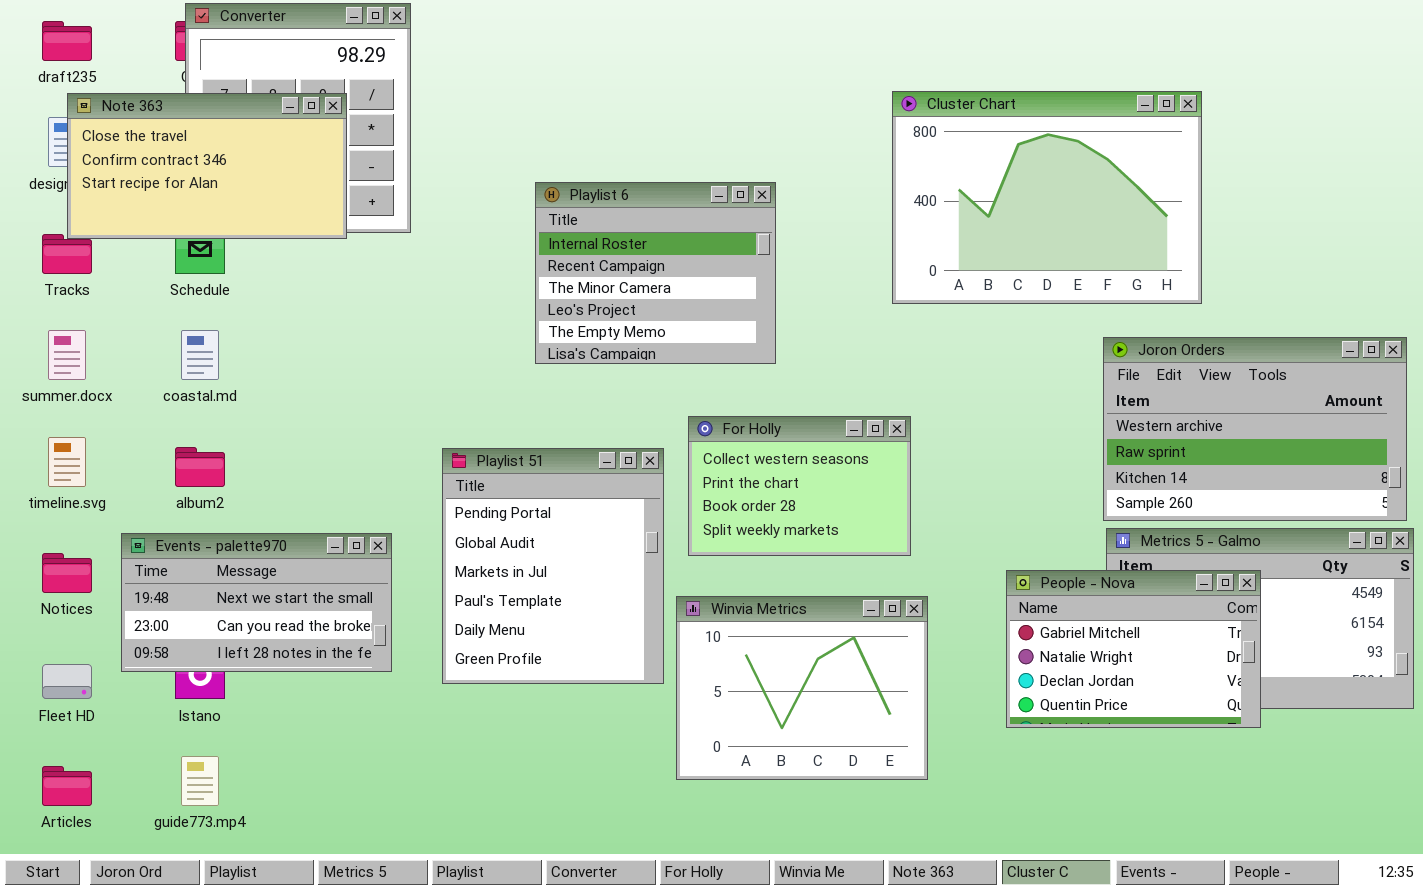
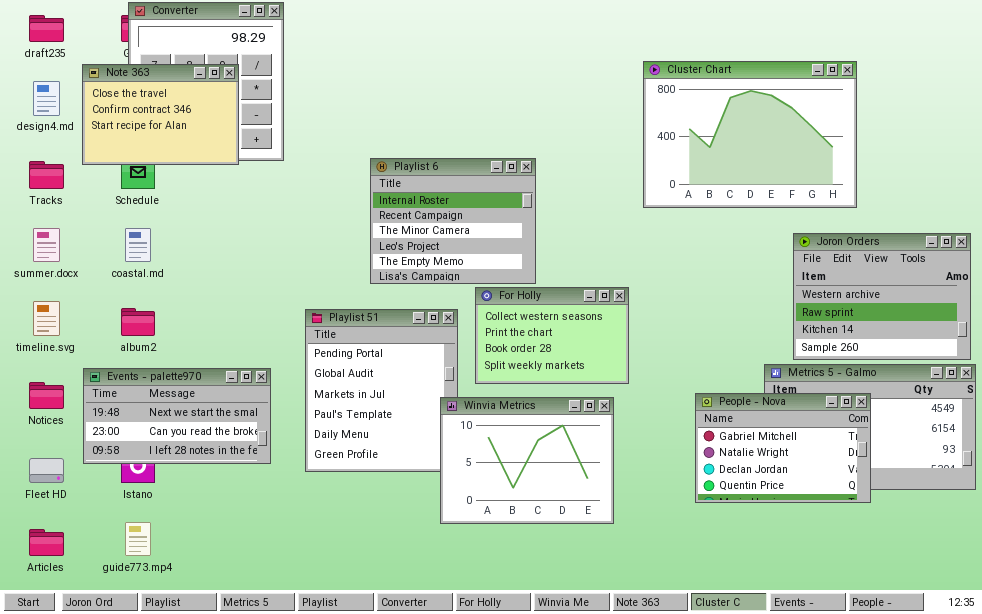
Cluster Chart: [892,91,1202,304] -> [643,61,857,208], moved
Note 363: [67,93,347,239] -> [82,64,239,165], resized
Playlist 6: [535,182,776,364] -> [370,158,536,284], moved
Joron Orders: [1103,337,1407,521] -> [793,233,971,360], resized
Winvia Metrics: [676,596,928,780] -> [440,397,614,524], moved

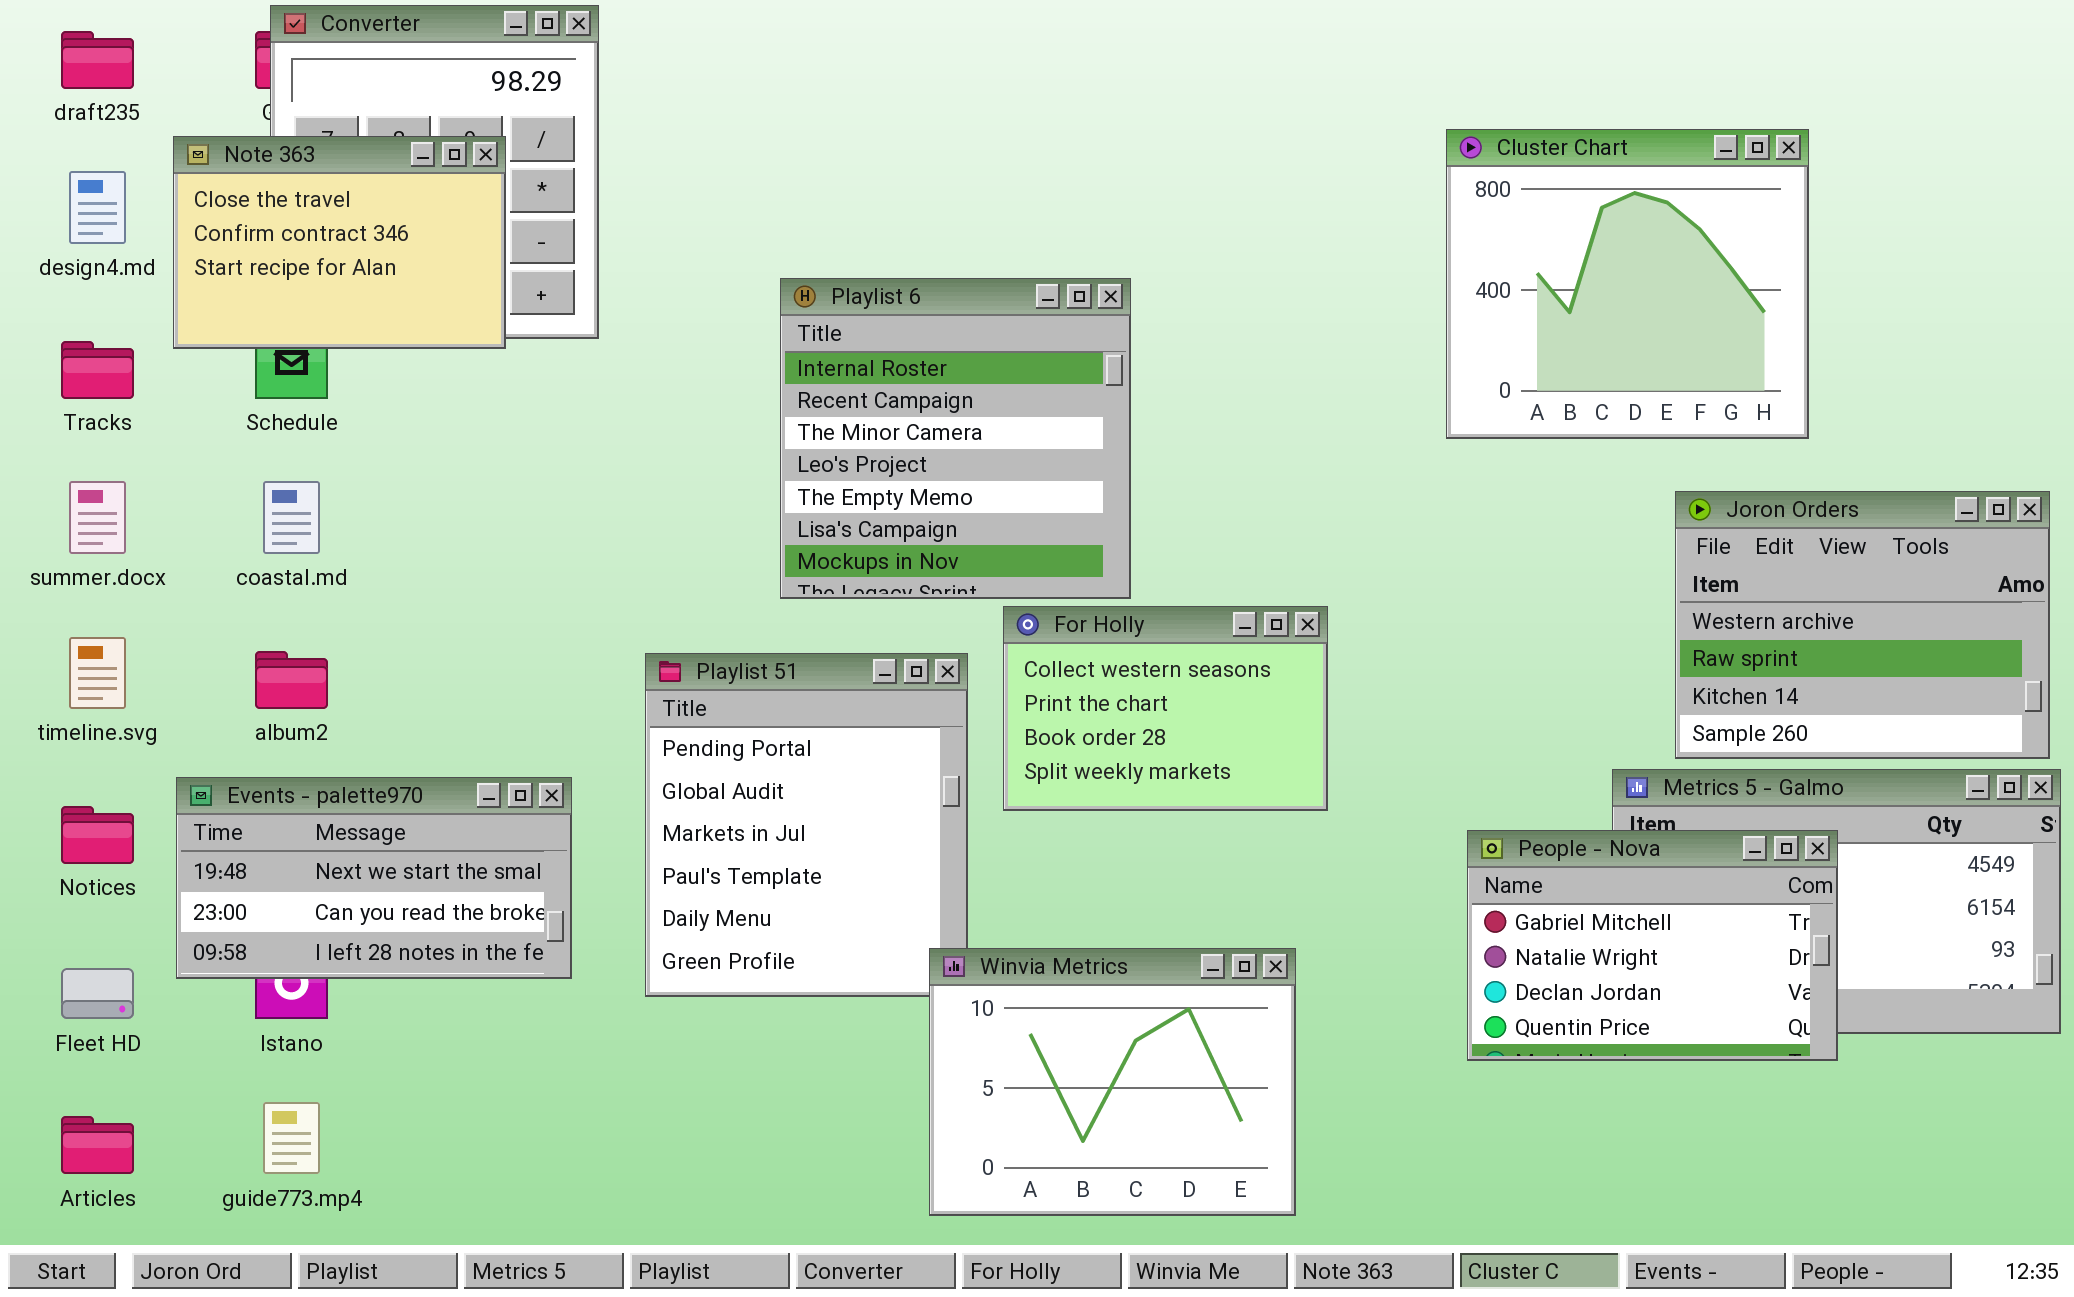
Cluster Chart: [643,61,857,208] -> [1446,129,1809,439], resized
Playlist 6: [370,158,536,284] -> [780,278,1131,599], resized
Winvia Metrics: [440,397,614,524] -> [929,948,1296,1216], moved

